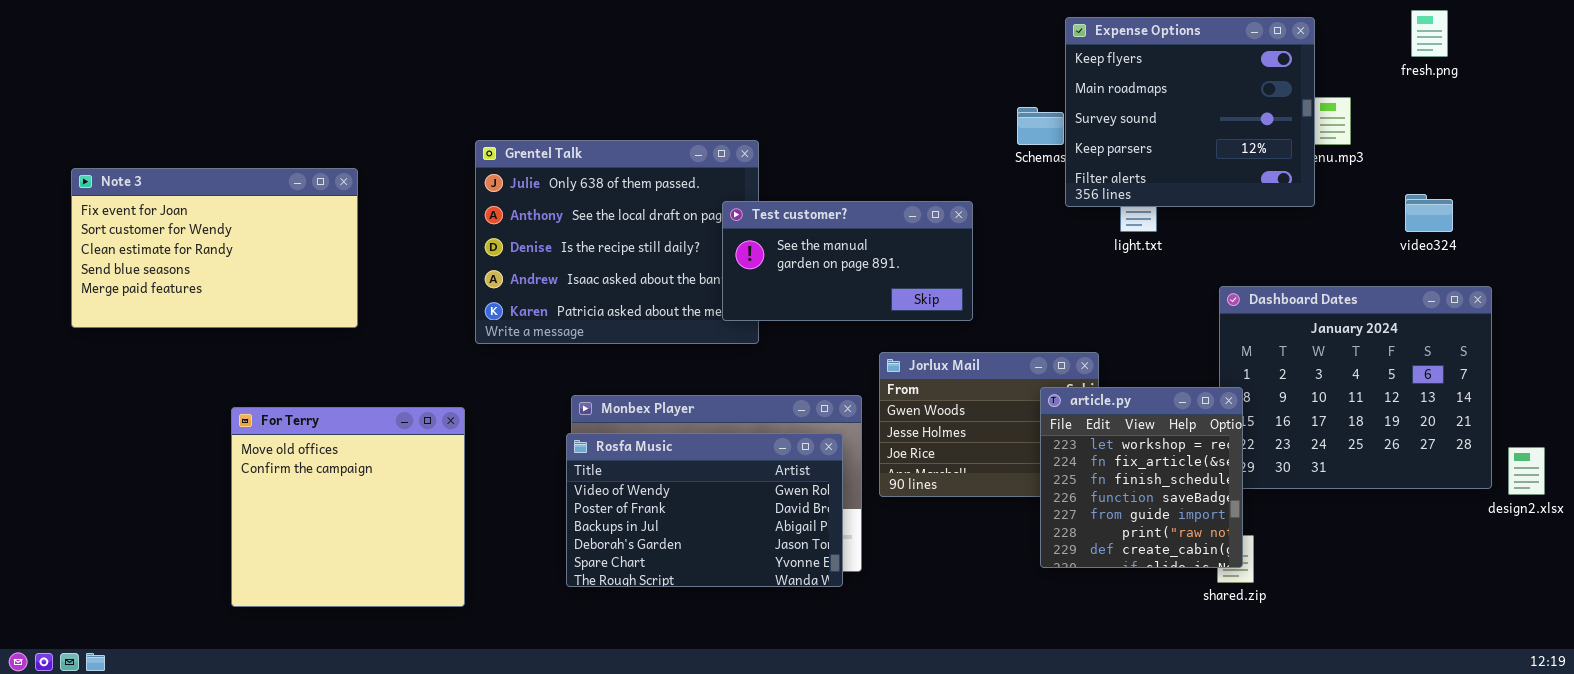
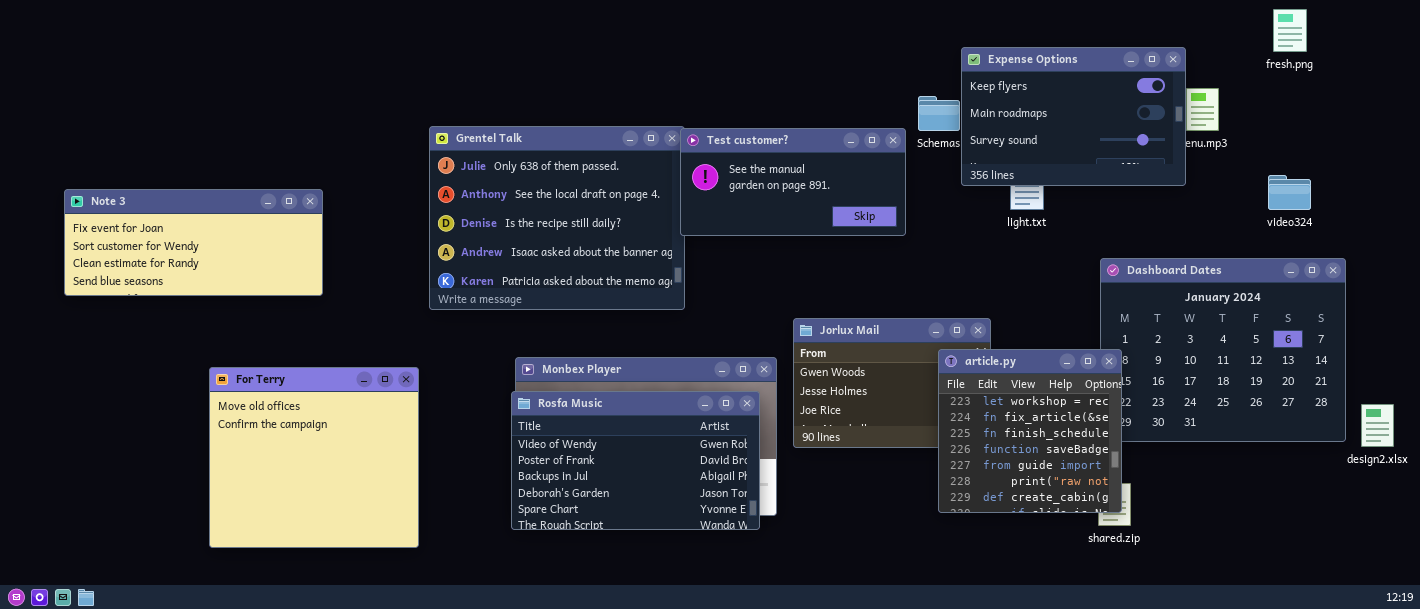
Expense Options: [1065,17,1315,207] -> [961,47,1186,186], resized
Note 3: [71,168,358,328] -> [64,189,323,296], resized
Test customer?: [722,201,973,321] -> [680,128,906,236], moved

